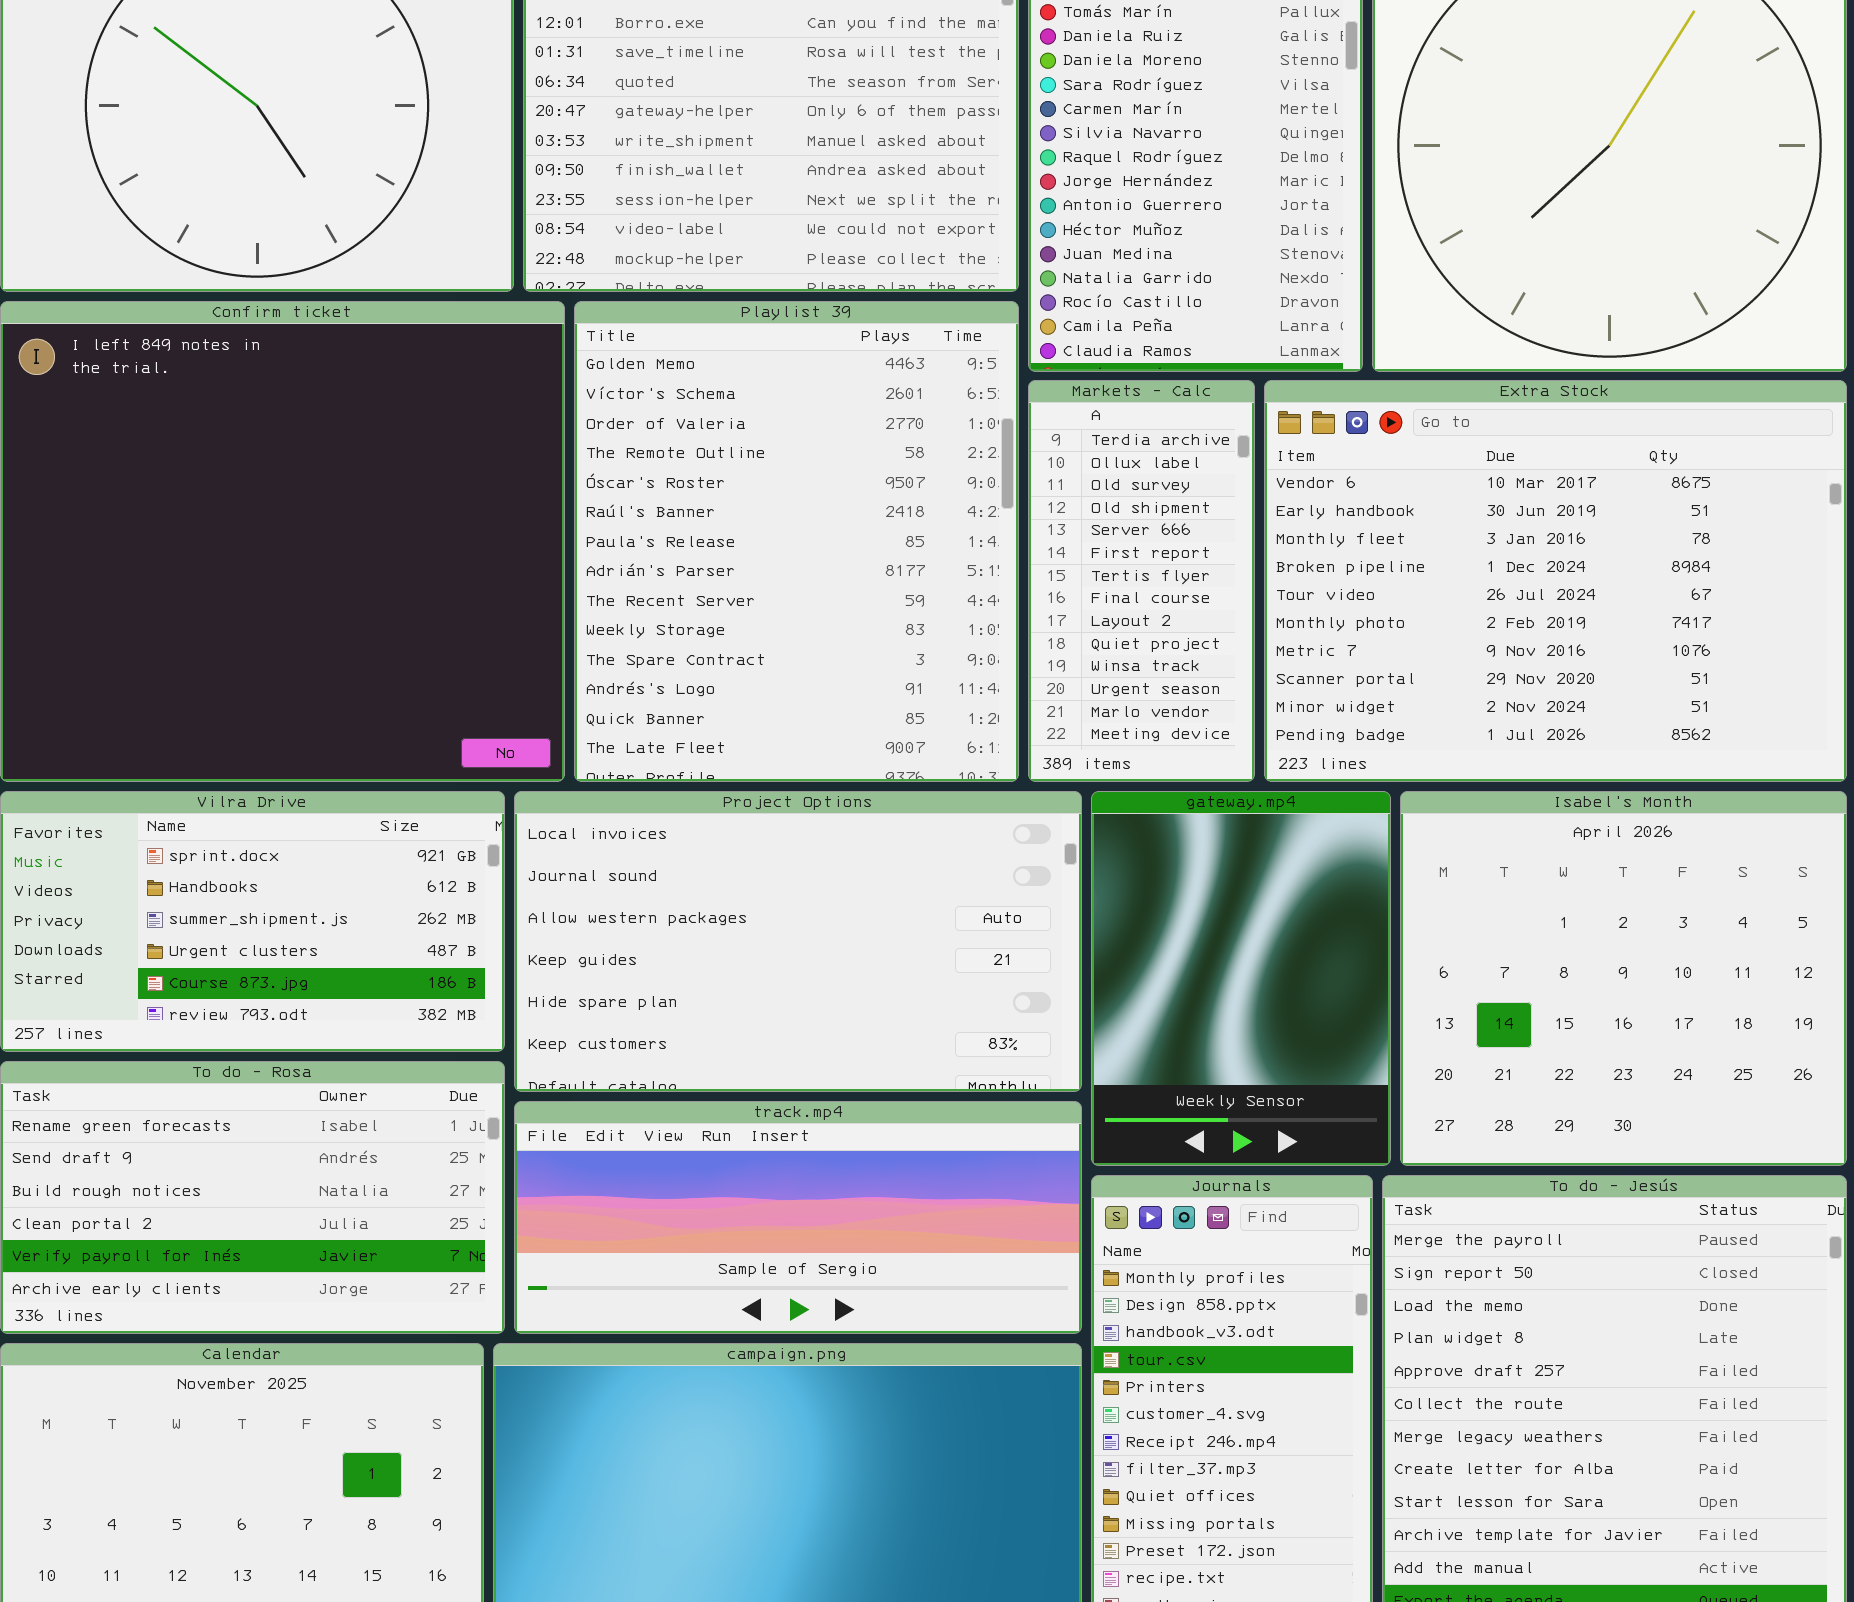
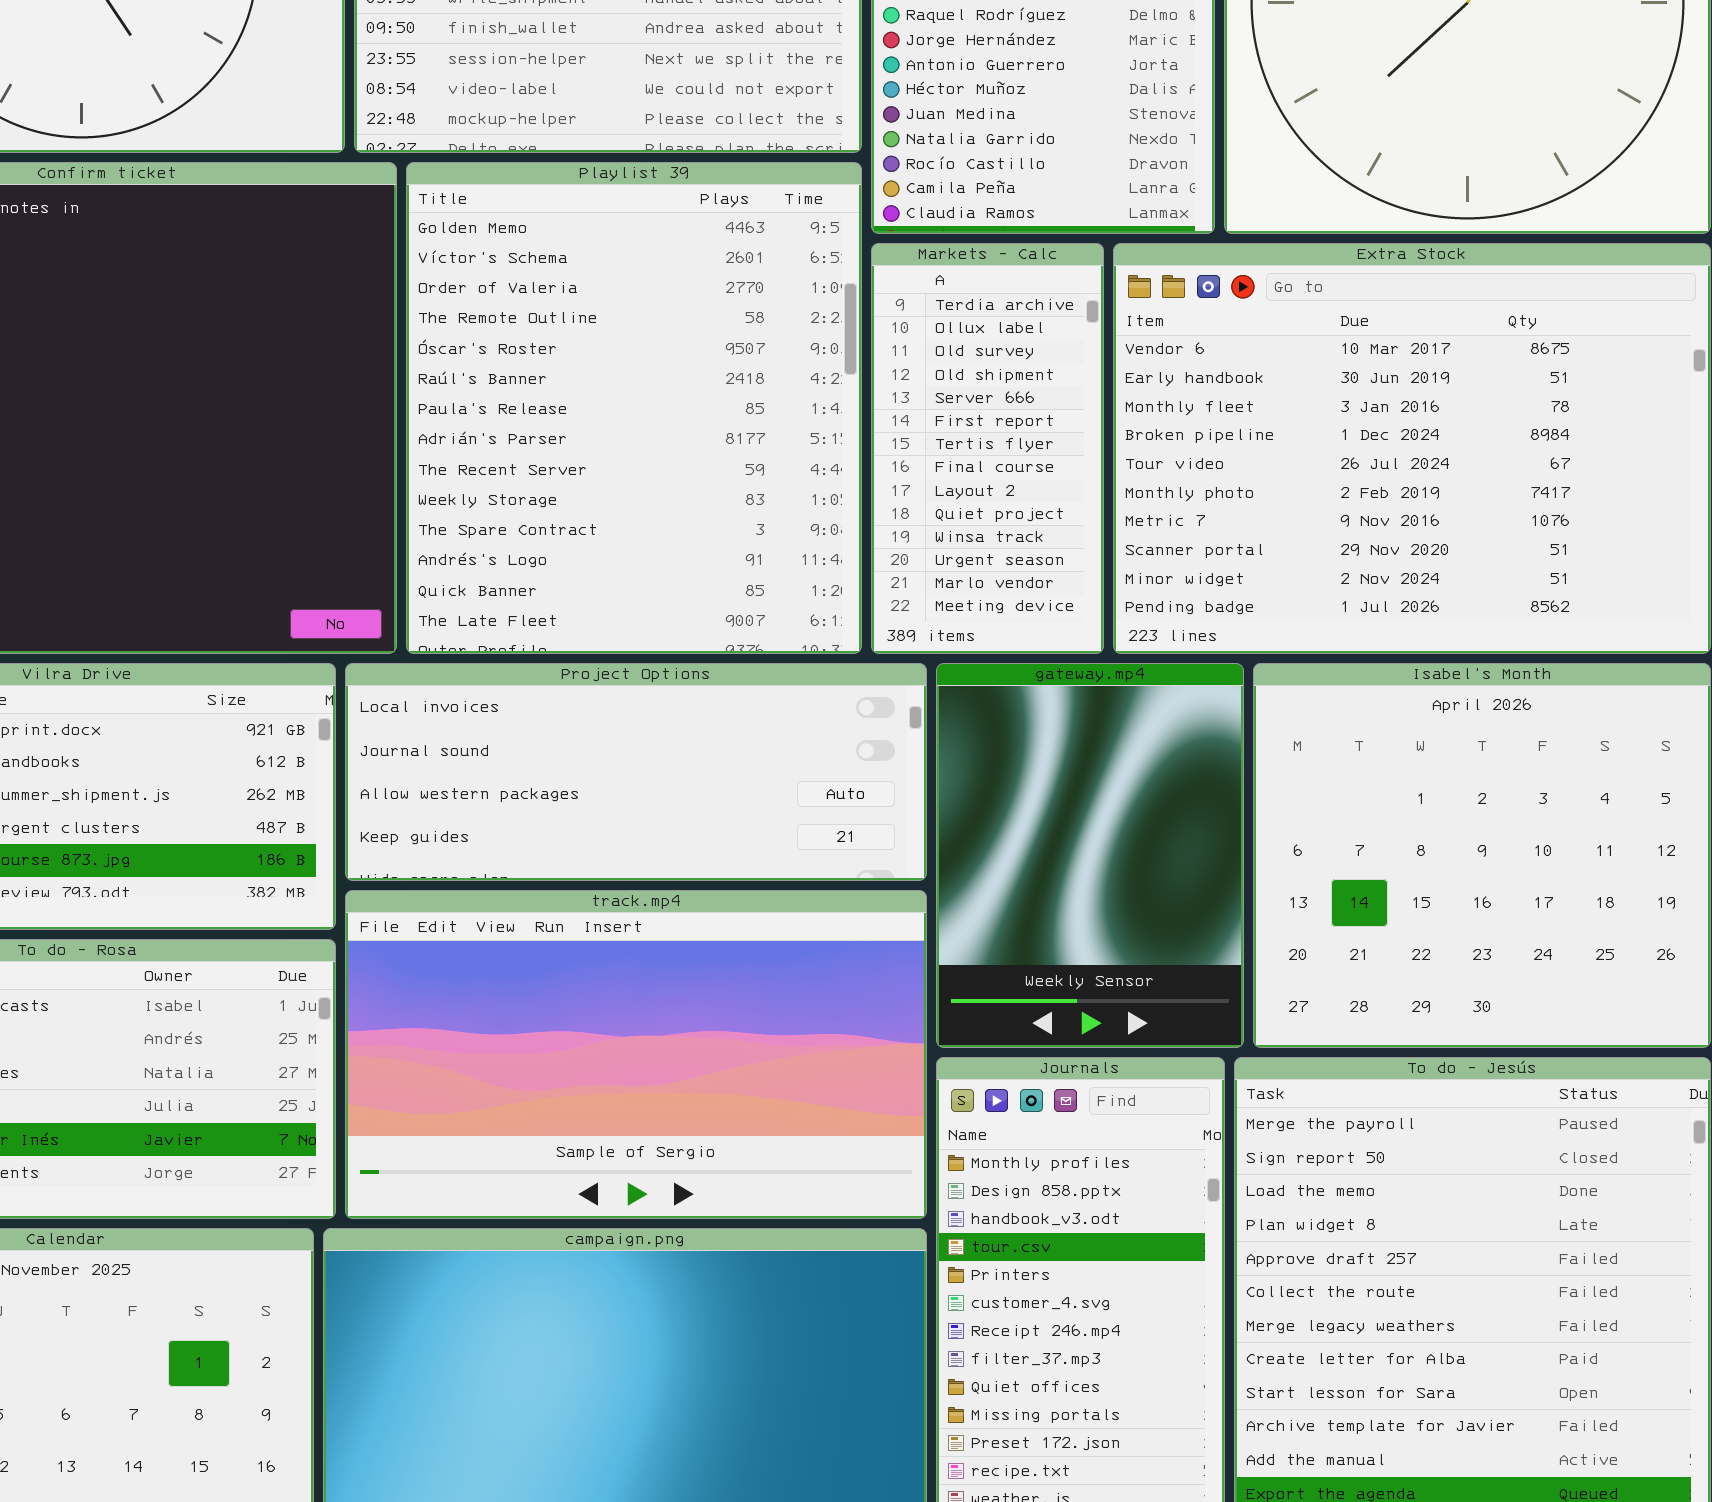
Project Options: [514,791,1082,1092] -> [345,663,927,881], resized
track.mp4: [514,1101,1082,1334] -> [345,890,927,1219], resized

